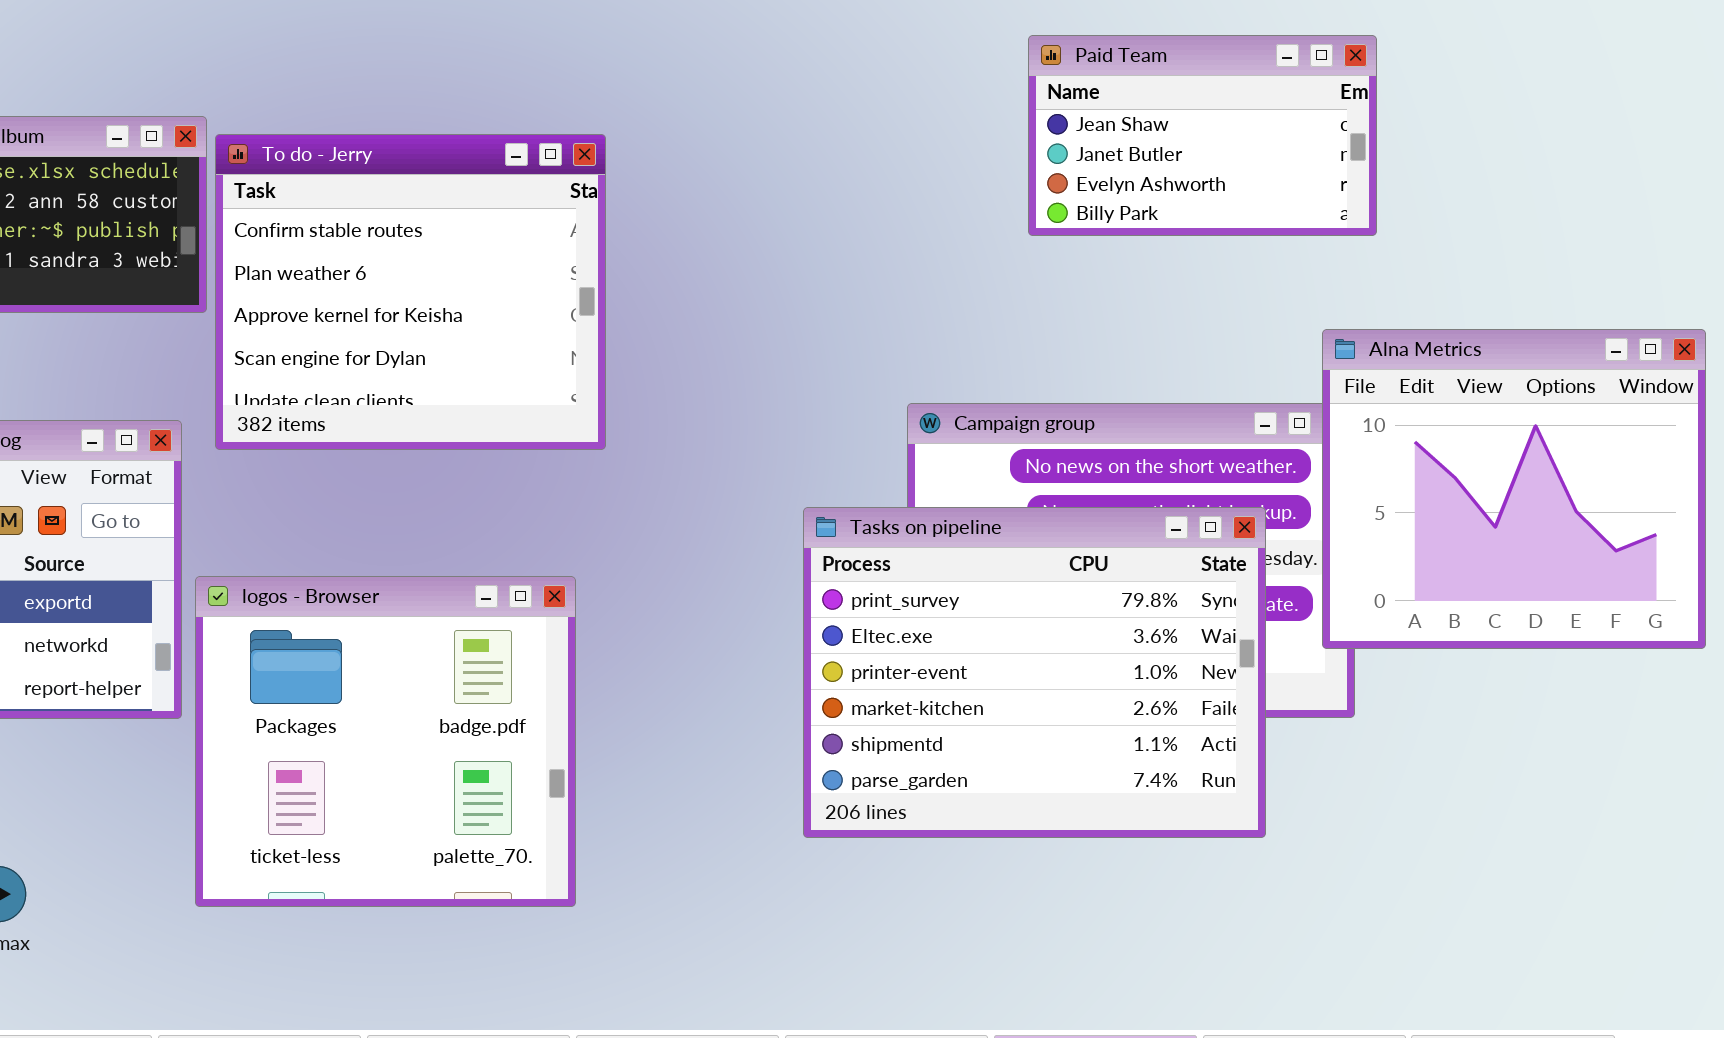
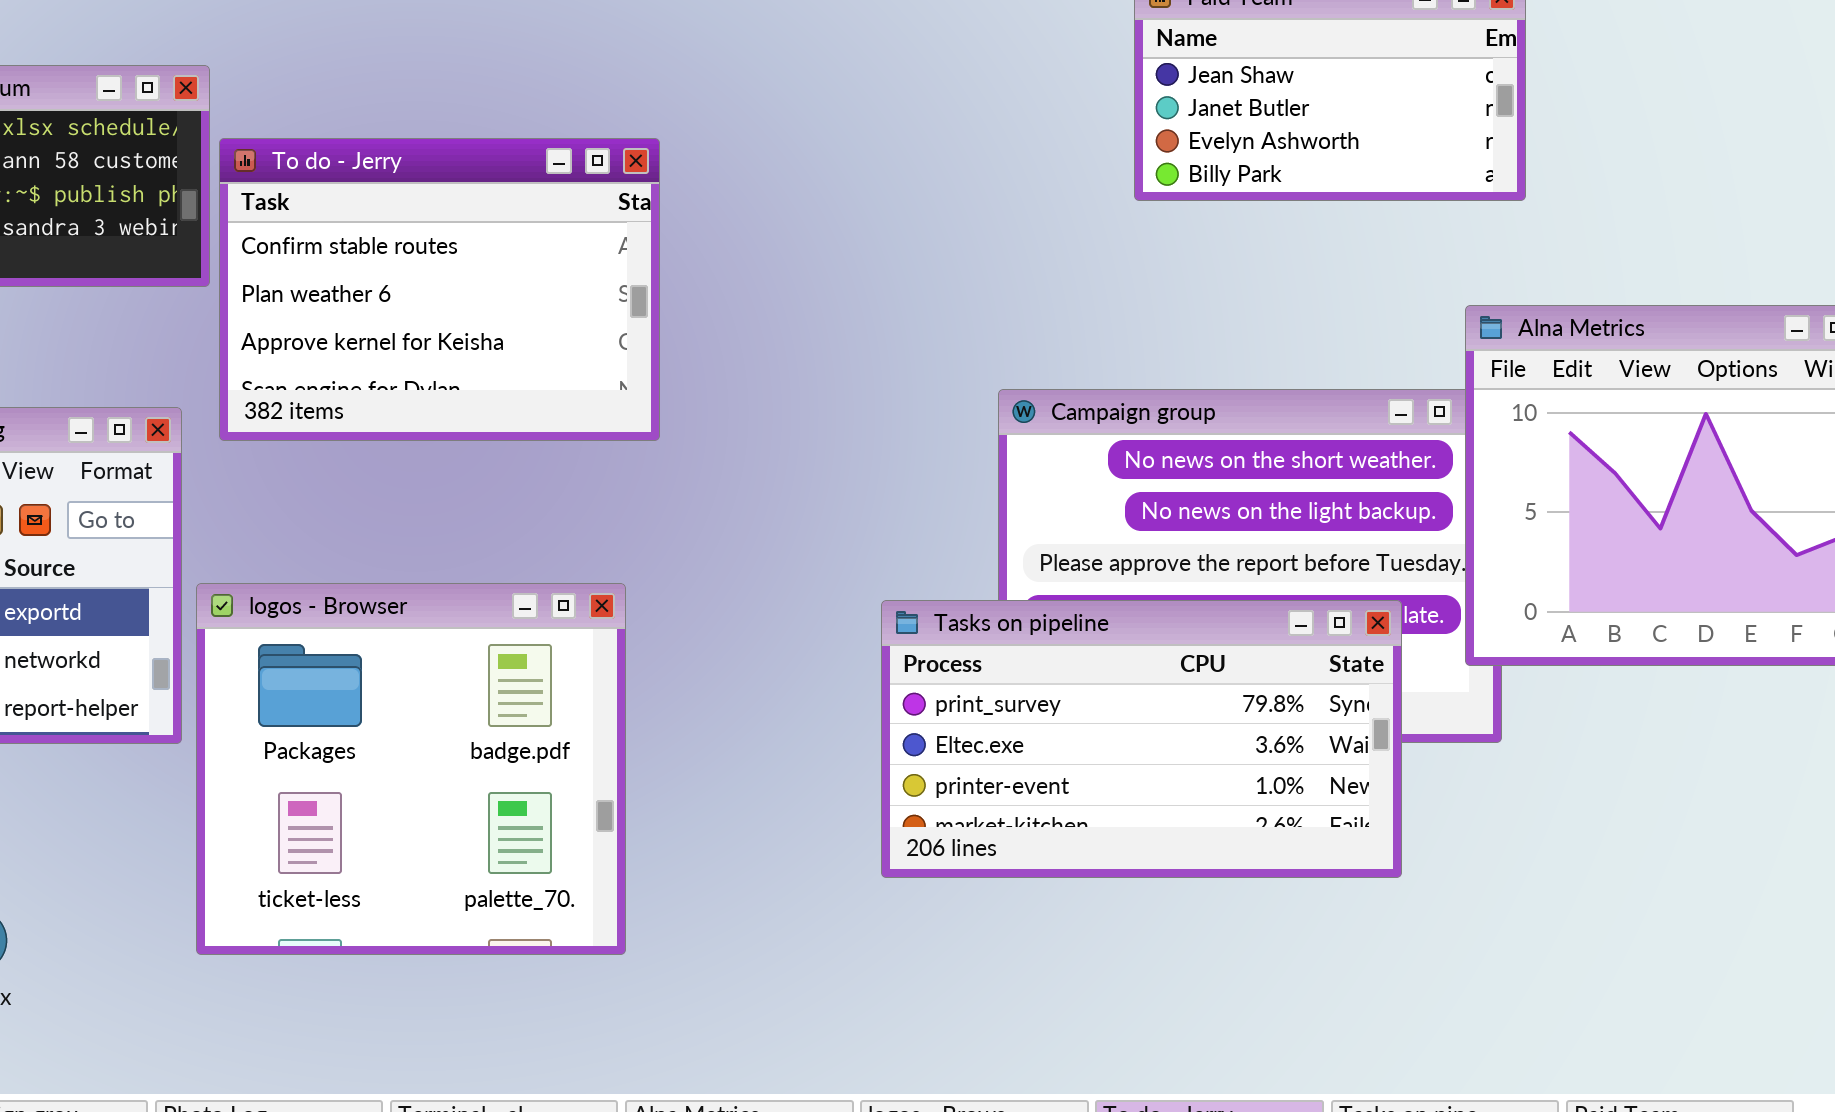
To do - Jerry: [215,134,606,450] -> [219,138,660,441], resized
Tasks on pipeline: [803,507,1266,838] -> [881,600,1402,878], resized

